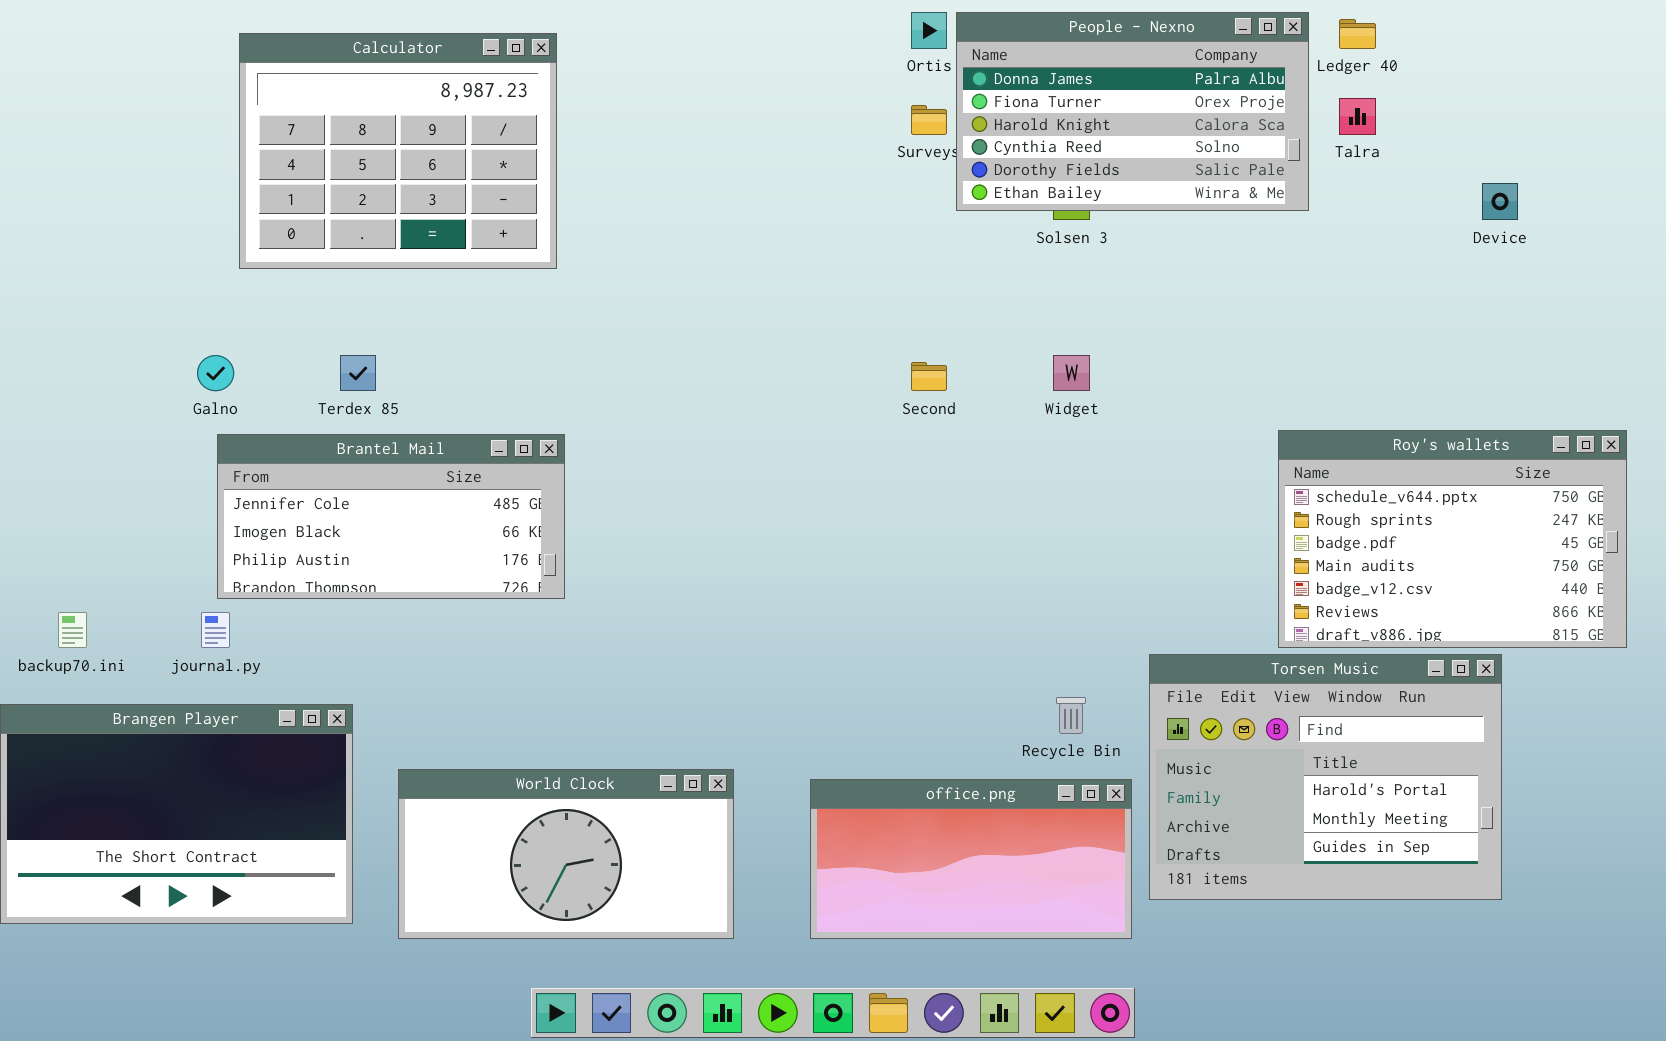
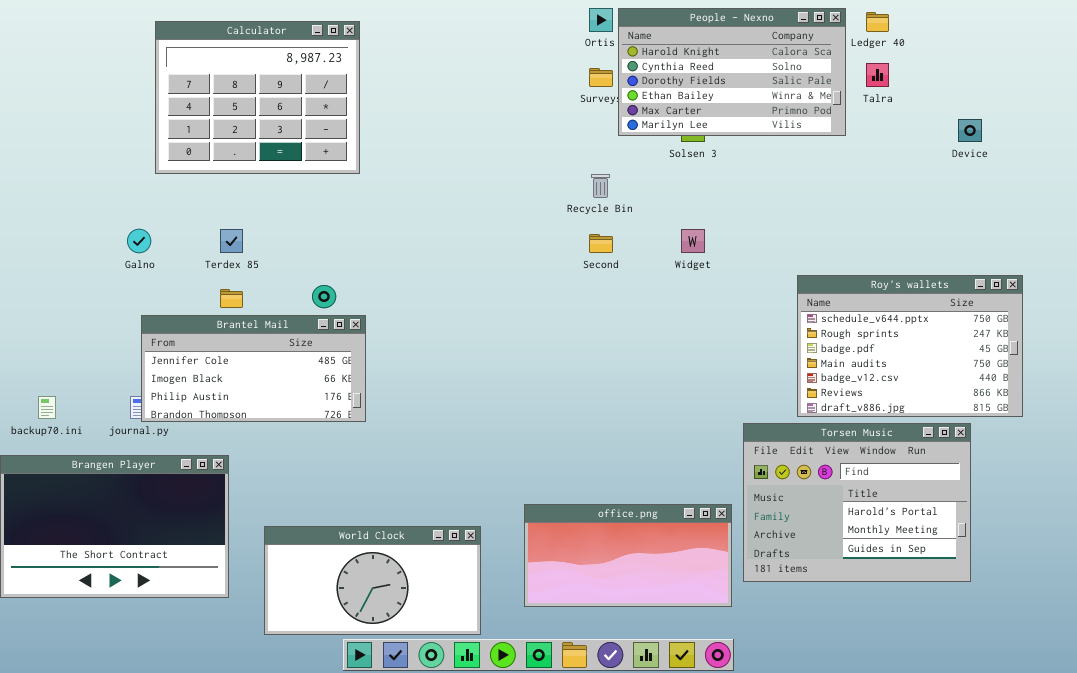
People - Nexno: [956,12,1309,211] -> [618,8,846,136], scrolled down 2 rows
Roy's wallets: [1278,430,1627,648] -> [797,275,1023,417], moved
Brantel Mail: [217,434,565,599] -> [141,315,366,422], moved
Recycle Bin: [1056,697,1086,734] -> [591,174,610,198], moved
World Clock: [398,769,734,939] -> [264,526,481,635], moved

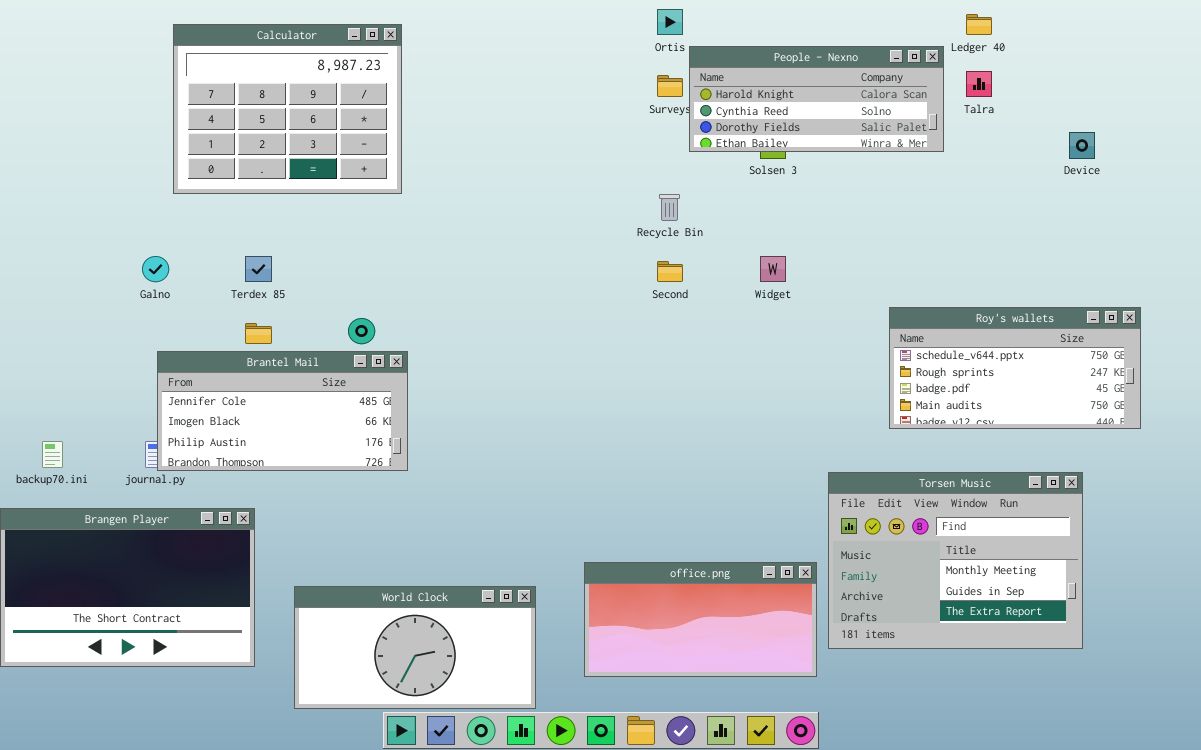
People - Nexno: [618,8,846,136] -> [689,46,944,152], resized
Roy's wallets: [797,275,1023,417] -> [889,307,1141,429], resized
Torsen Music: [743,423,971,582] -> [828,472,1083,649], scrolled down 1 row

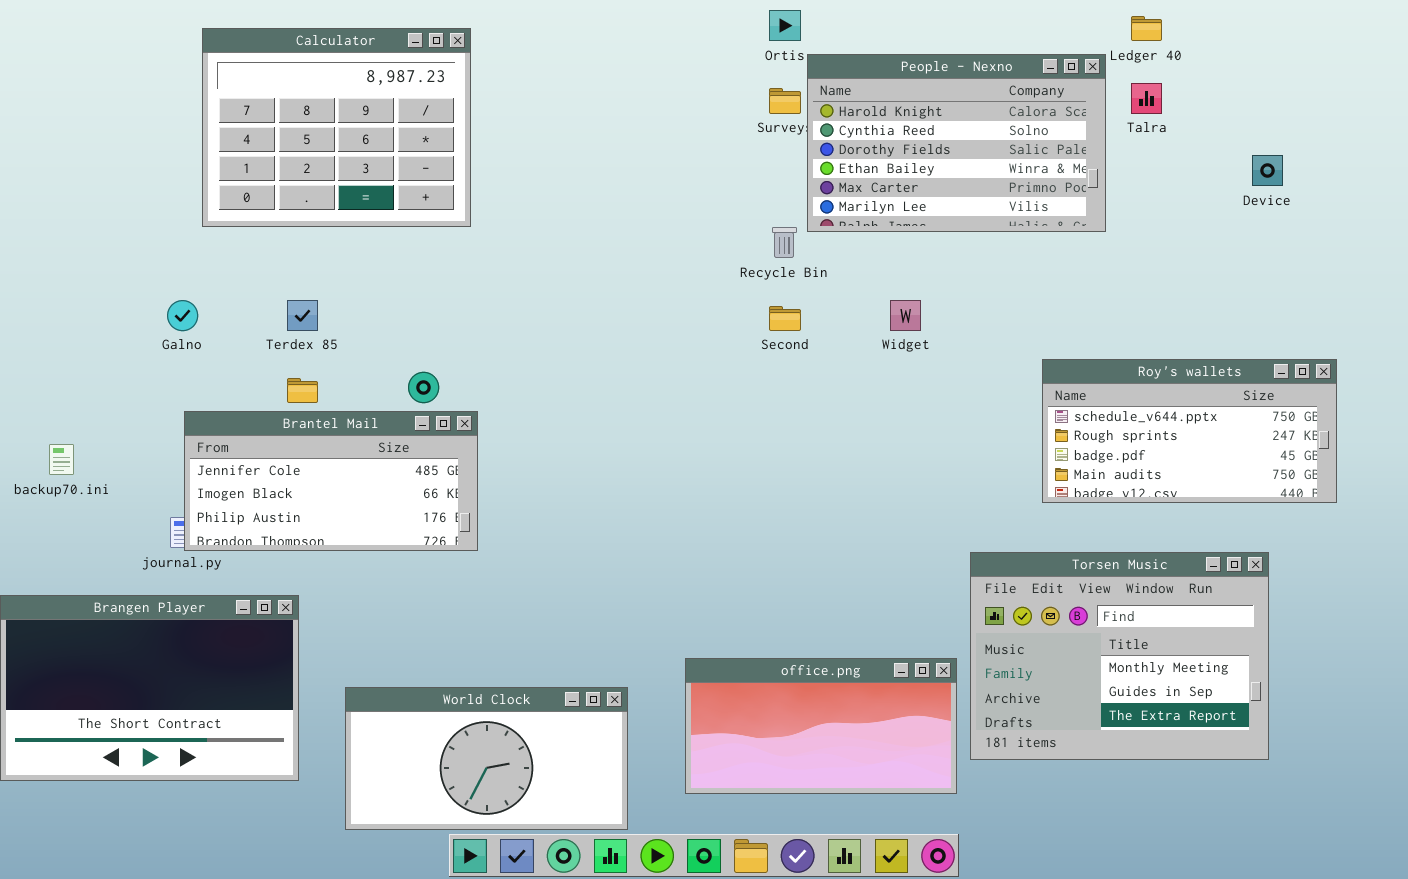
People - Nexno: [689,46,944,152] -> [807,54,1106,232], resized
backup70.ini: [42,441,63,468] -> [49,444,74,475], moved

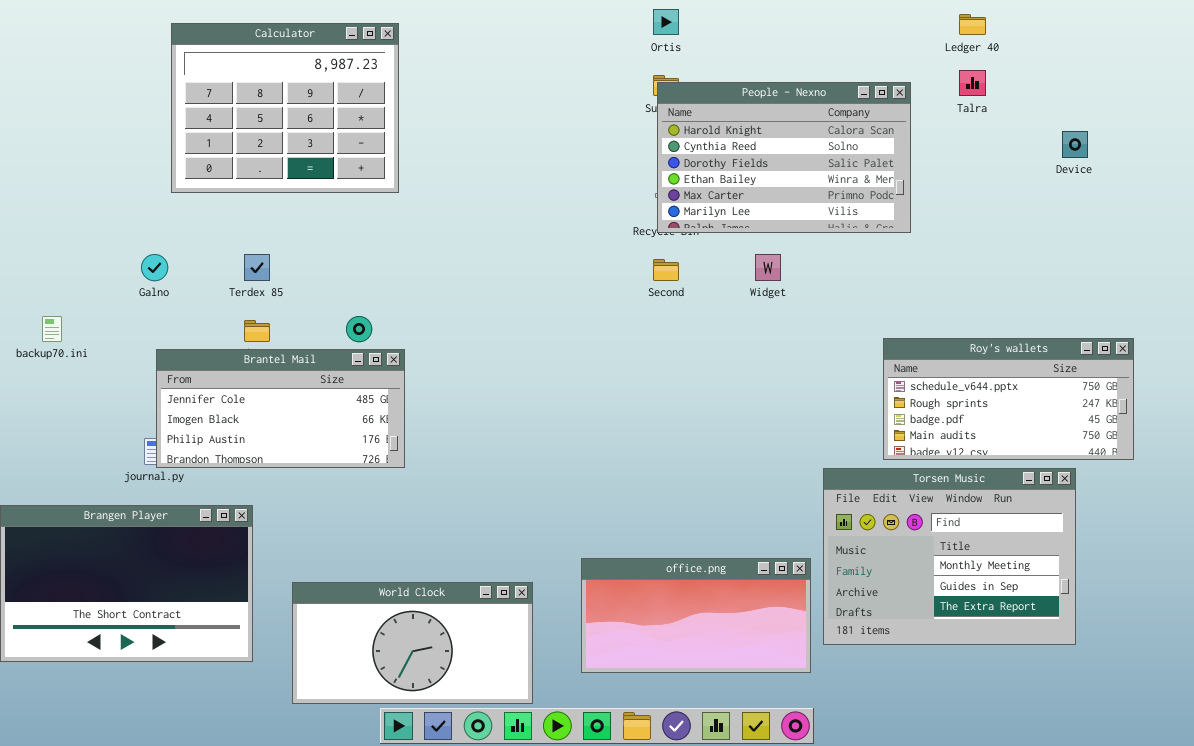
People - Nexno: [807,54,1106,232] -> [657,82,911,233], moved
Roy's wallets: [1042,359,1337,503] -> [883,338,1134,460], moved
backup70.ini: [49,444,74,475] -> [42,316,62,342], moved

